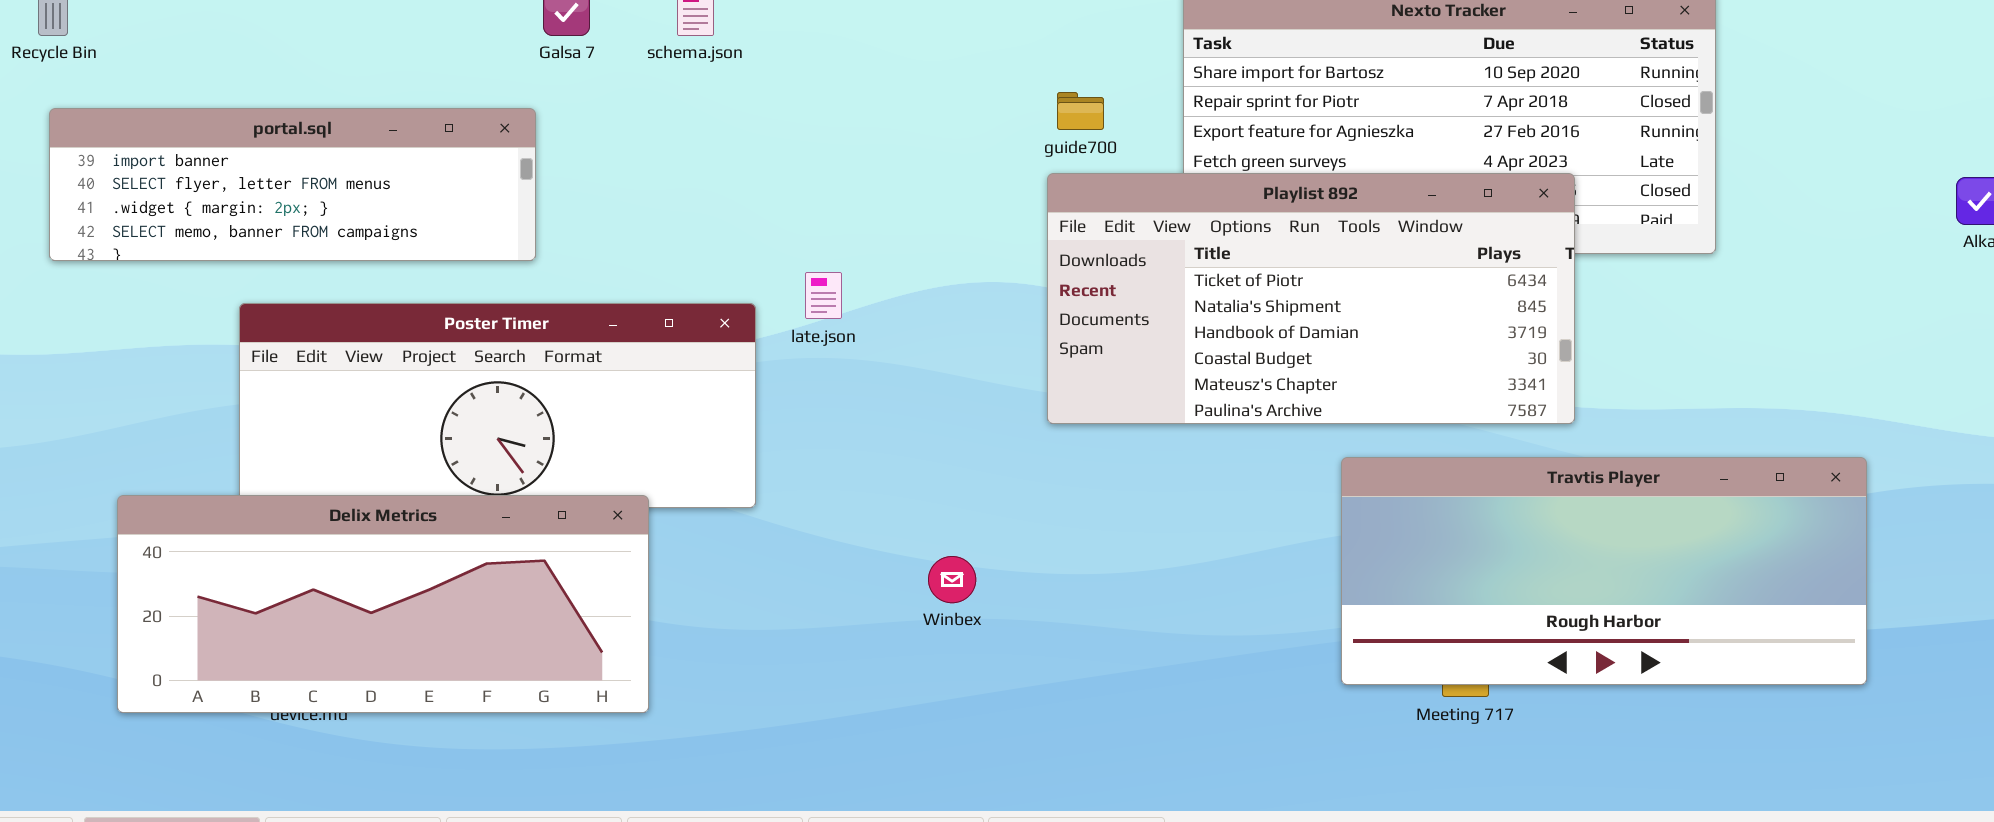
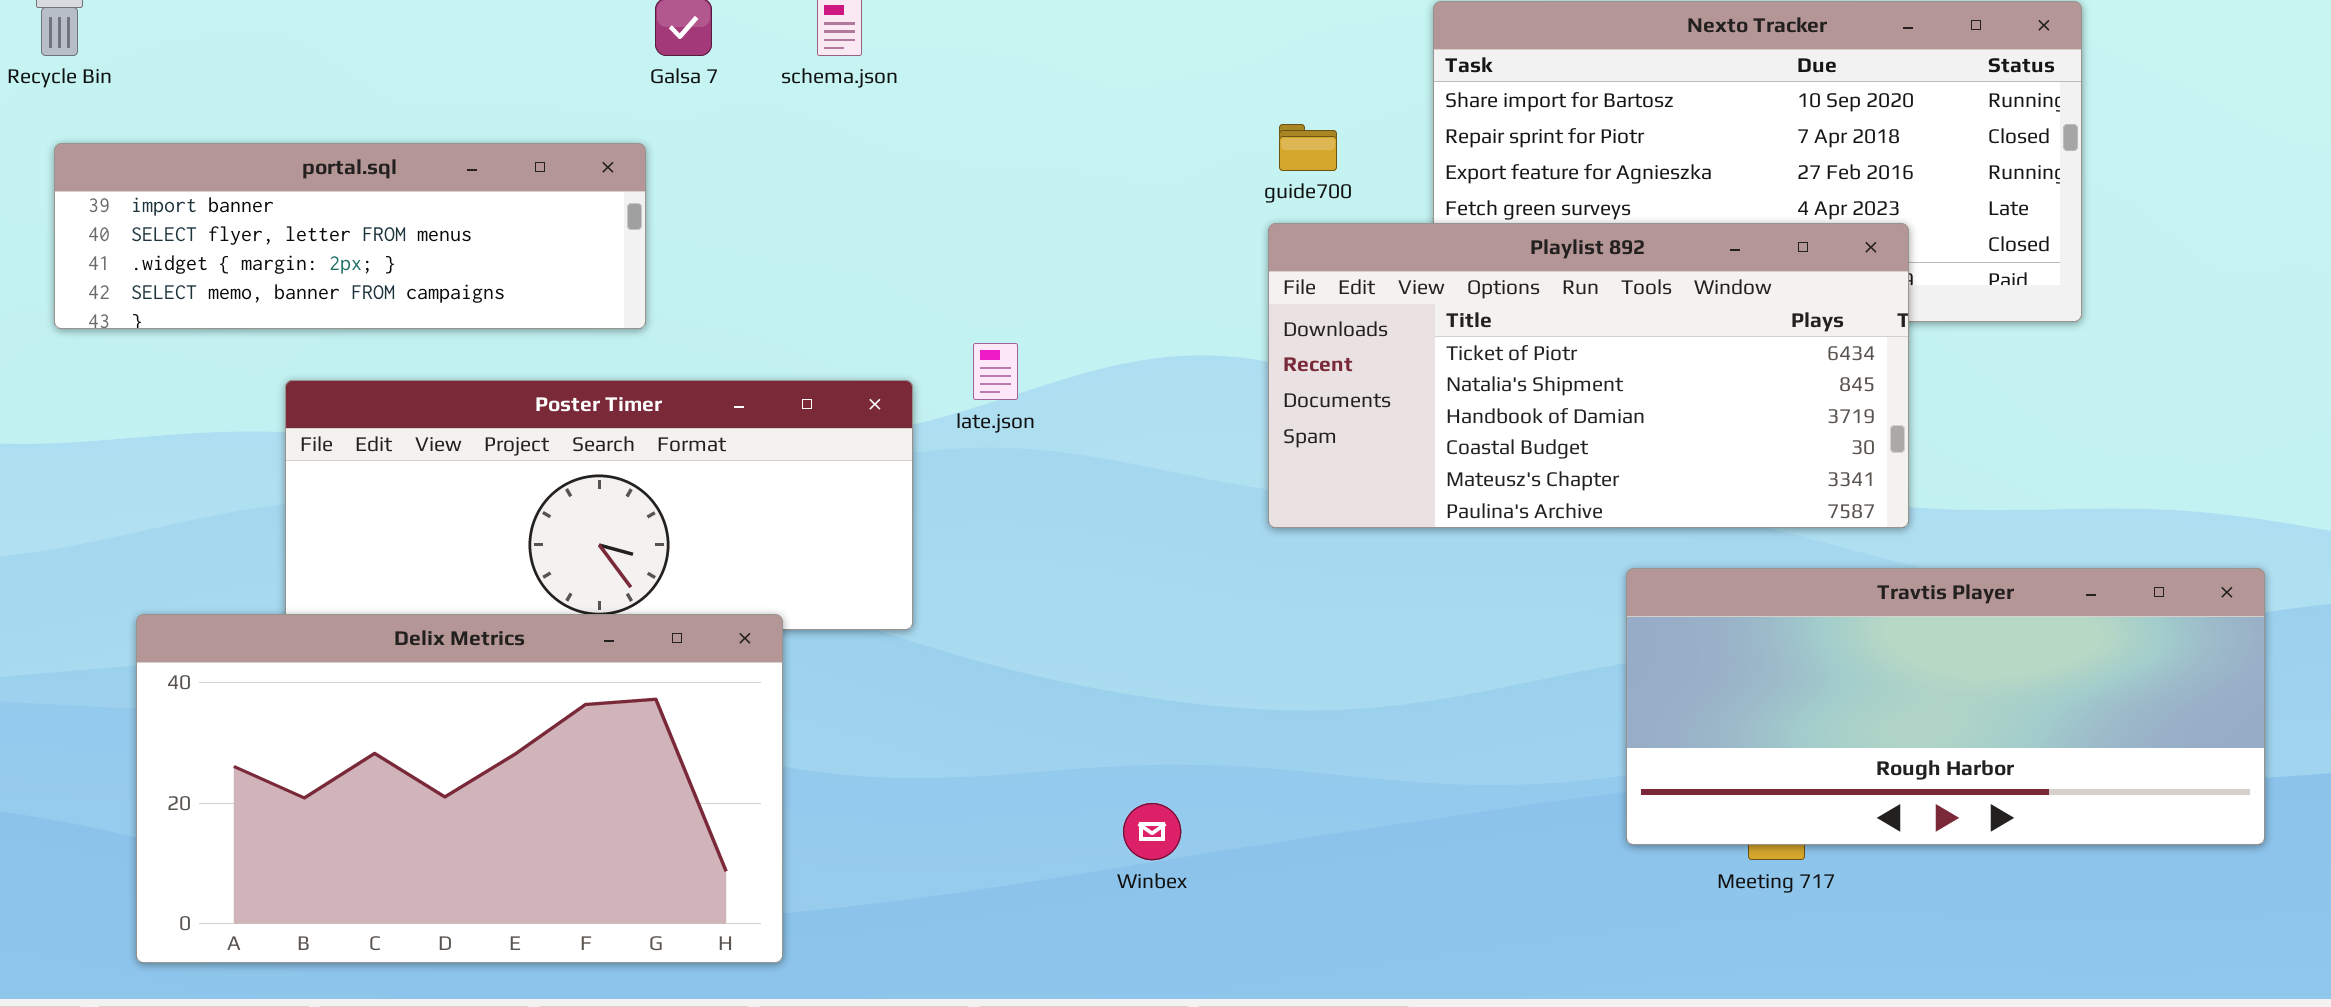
Delix Metrics: [117,495,649,713] -> [136,614,783,963], resized
Winbex: [928,556,976,603] -> [1123,803,1181,860], moved

